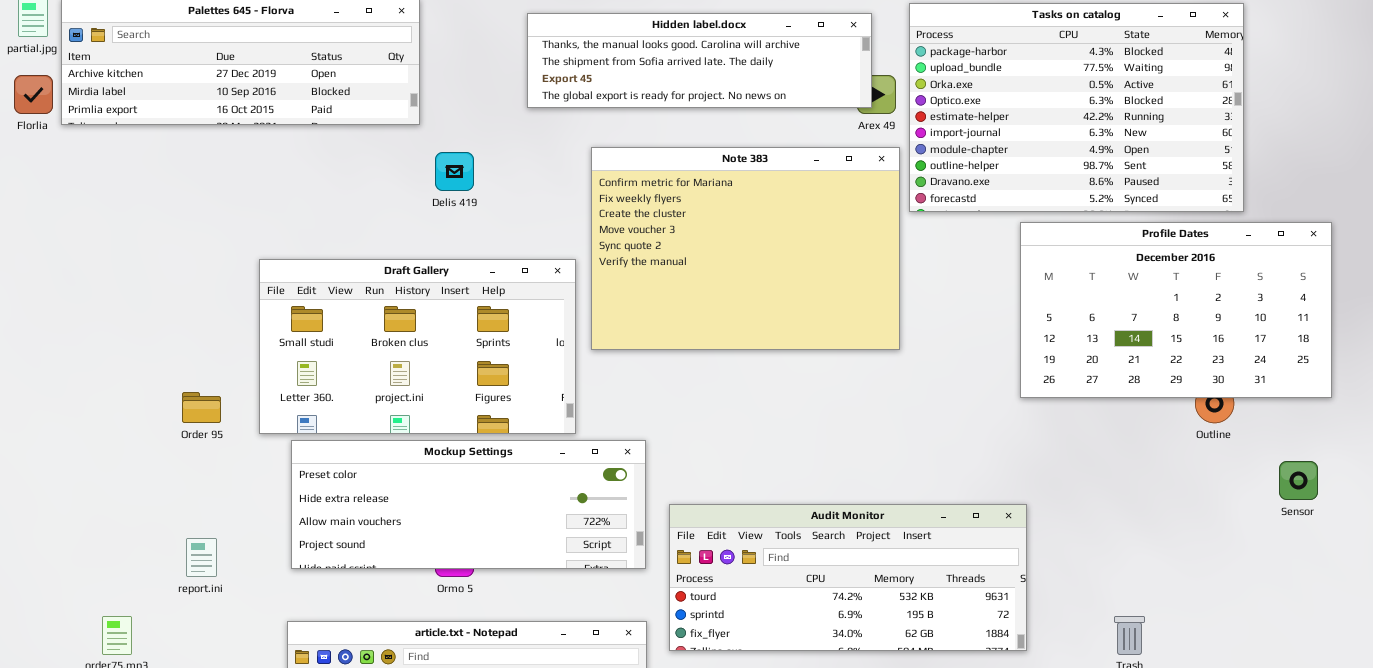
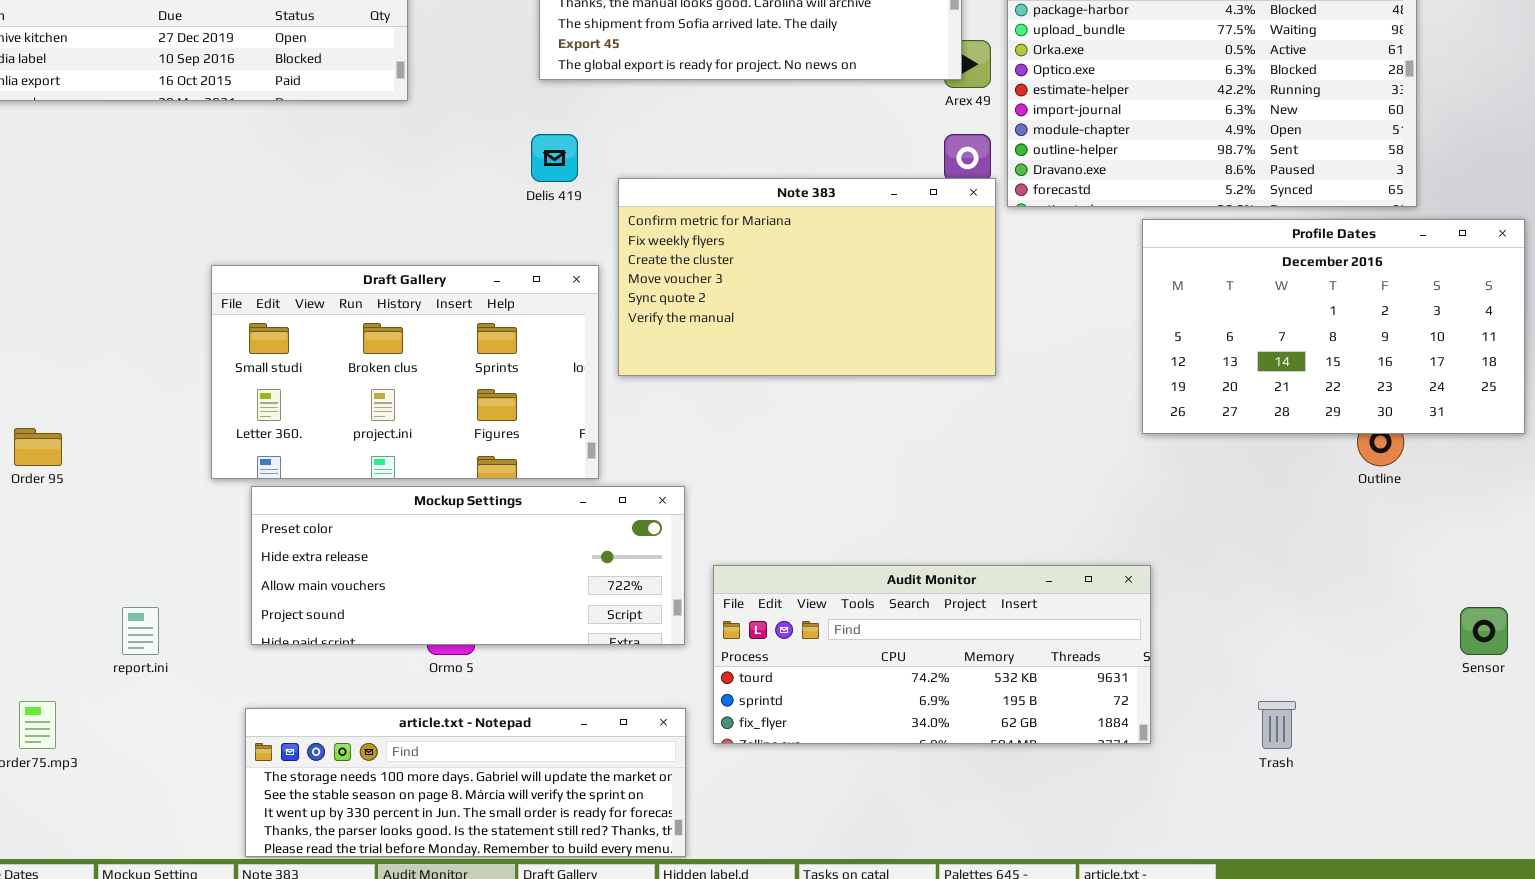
Note 383: [591,147,900,350] -> [618,178,996,376], resized
Delis 419: [435,152,474,191] -> [531,134,578,182], moved
Order 95: [182,392,221,423] -> [14,428,62,466], moved
Sensor: [1279,461,1318,500] -> [1460,607,1508,655], moved

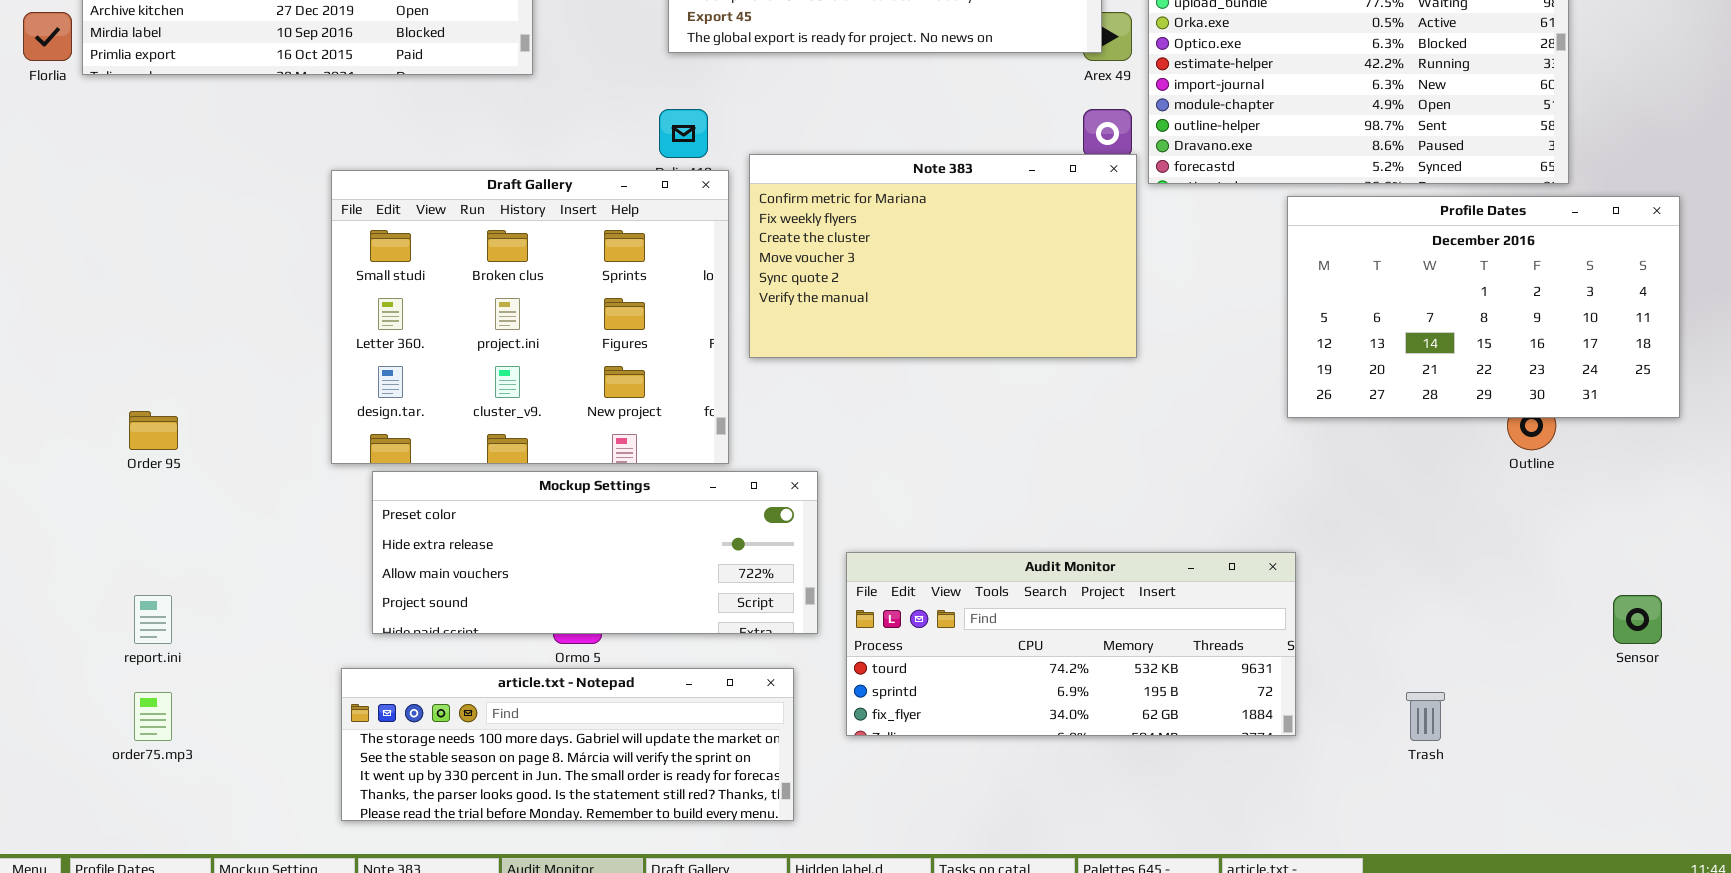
Draft Gallery: [211,265,599,479] -> [331,170,729,464], resized
report.ini: [122,607,159,655] -> [134,595,172,644], moved
article.txt - Notepad: [245,708,686,857] -> [341,668,794,821], moved

